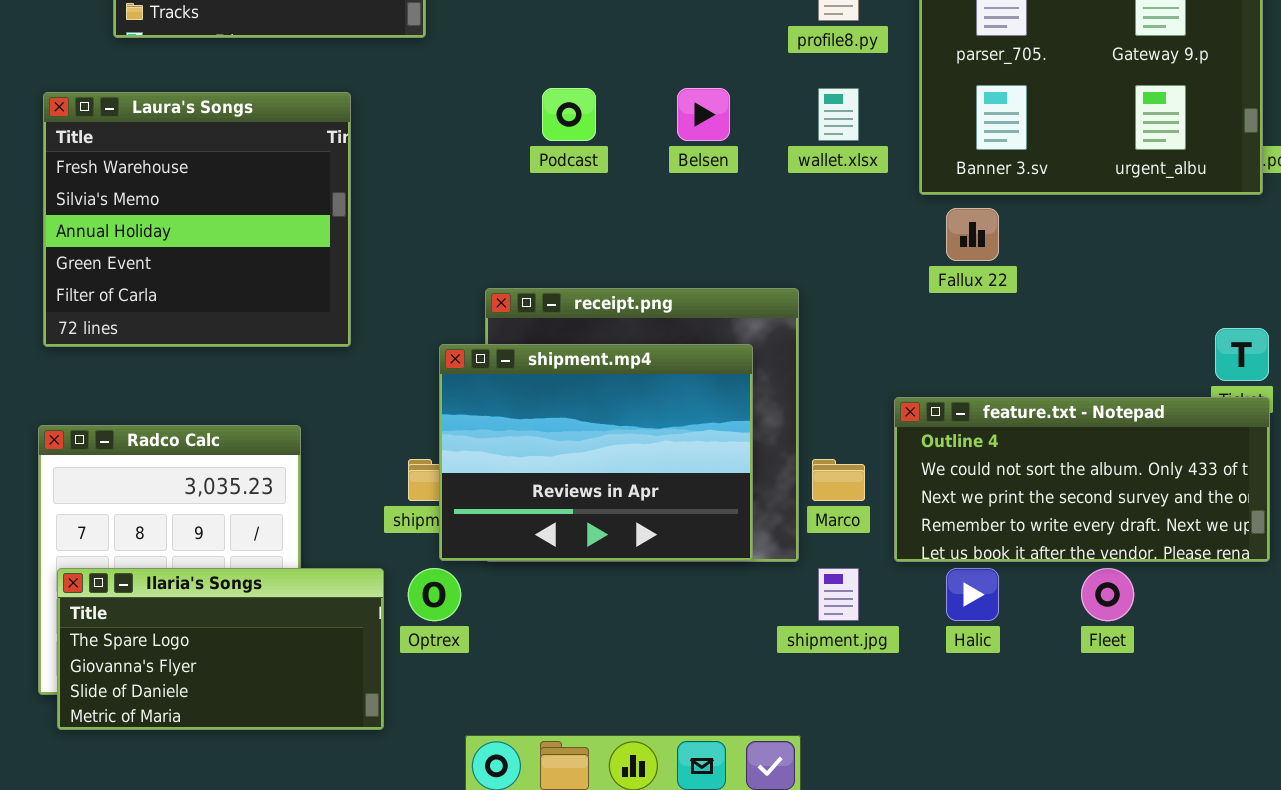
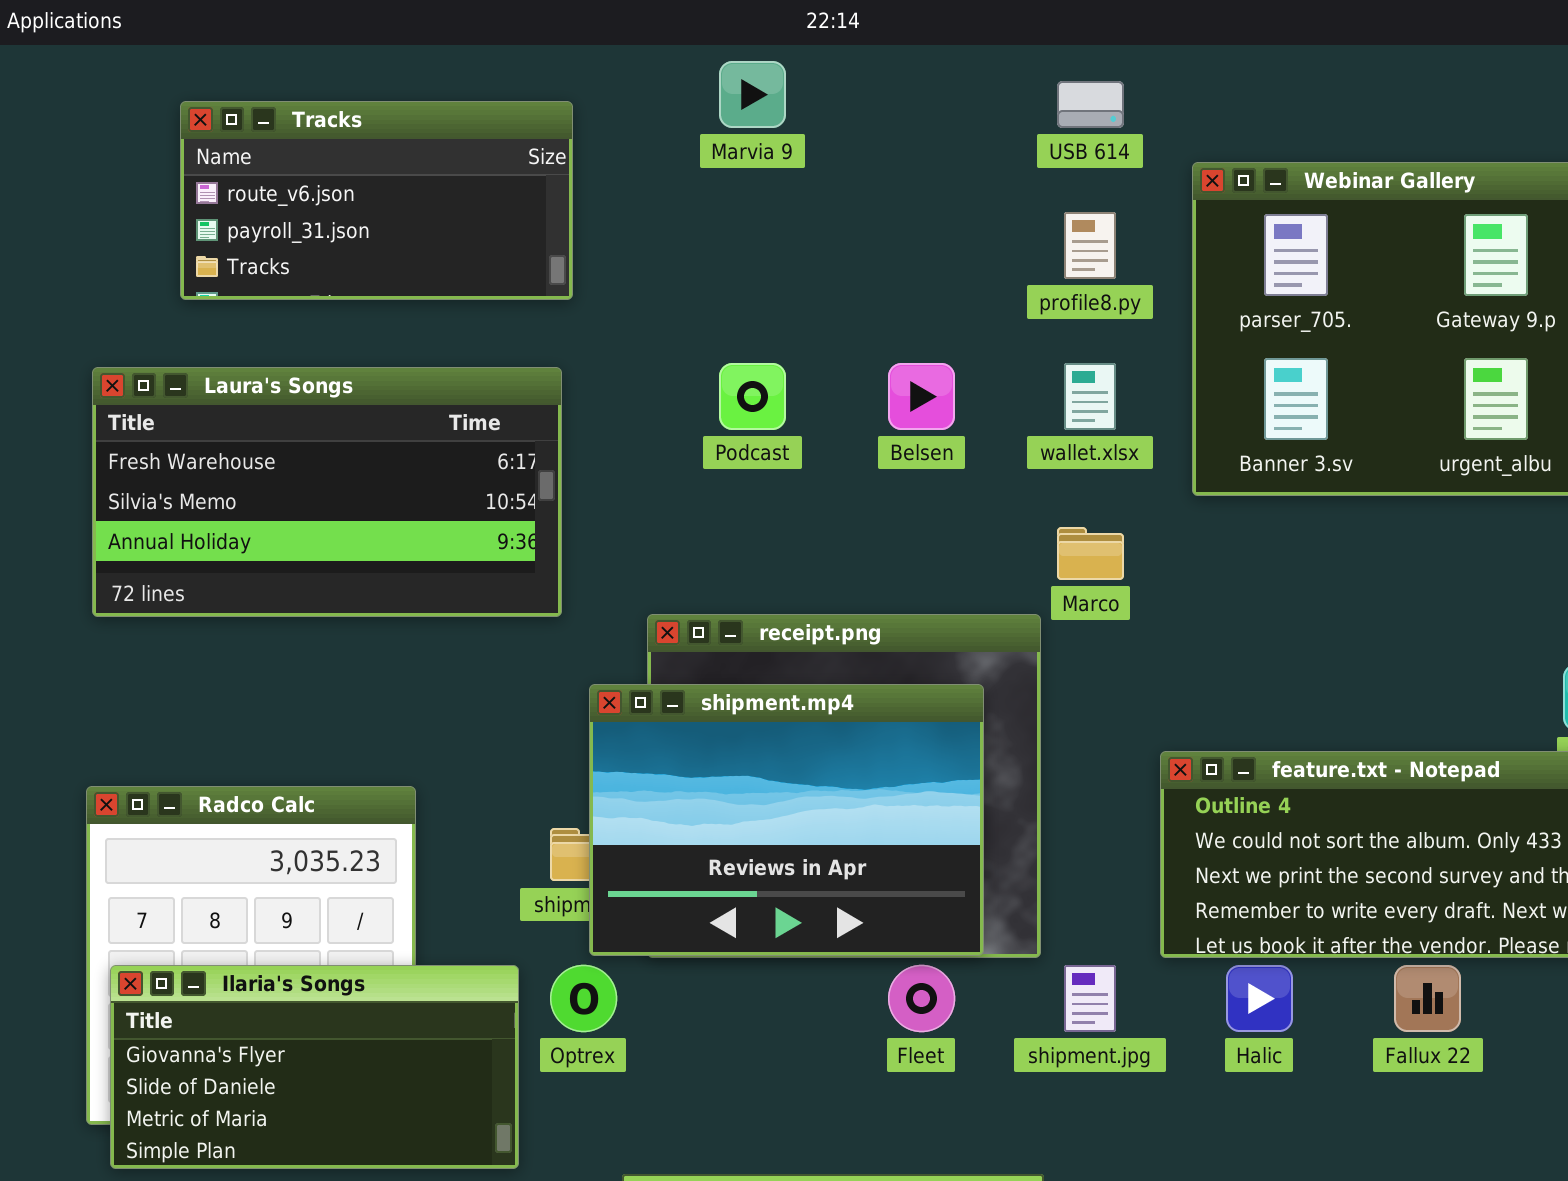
Laura's Songs: [43,92,351,347] -> [92,367,562,617], resized
Fallux 22: [946,208,999,261] -> [1394,965,1461,1032], moved
Marco: [812,459,865,501] -> [1057,527,1124,580], moved
Ilaria's Songs: [57,568,384,730] -> [110,965,519,1169], scrolled down 1 row
Fleet: [1081,568,1134,621] -> [888,965,955,1032], moved

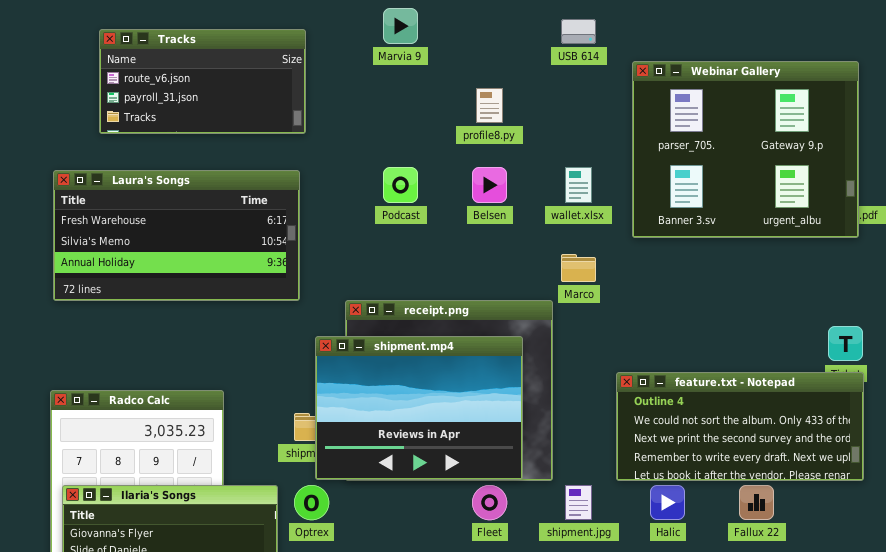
profile8.py: [1064,212,1116,279] -> [476,88,503,123], moved

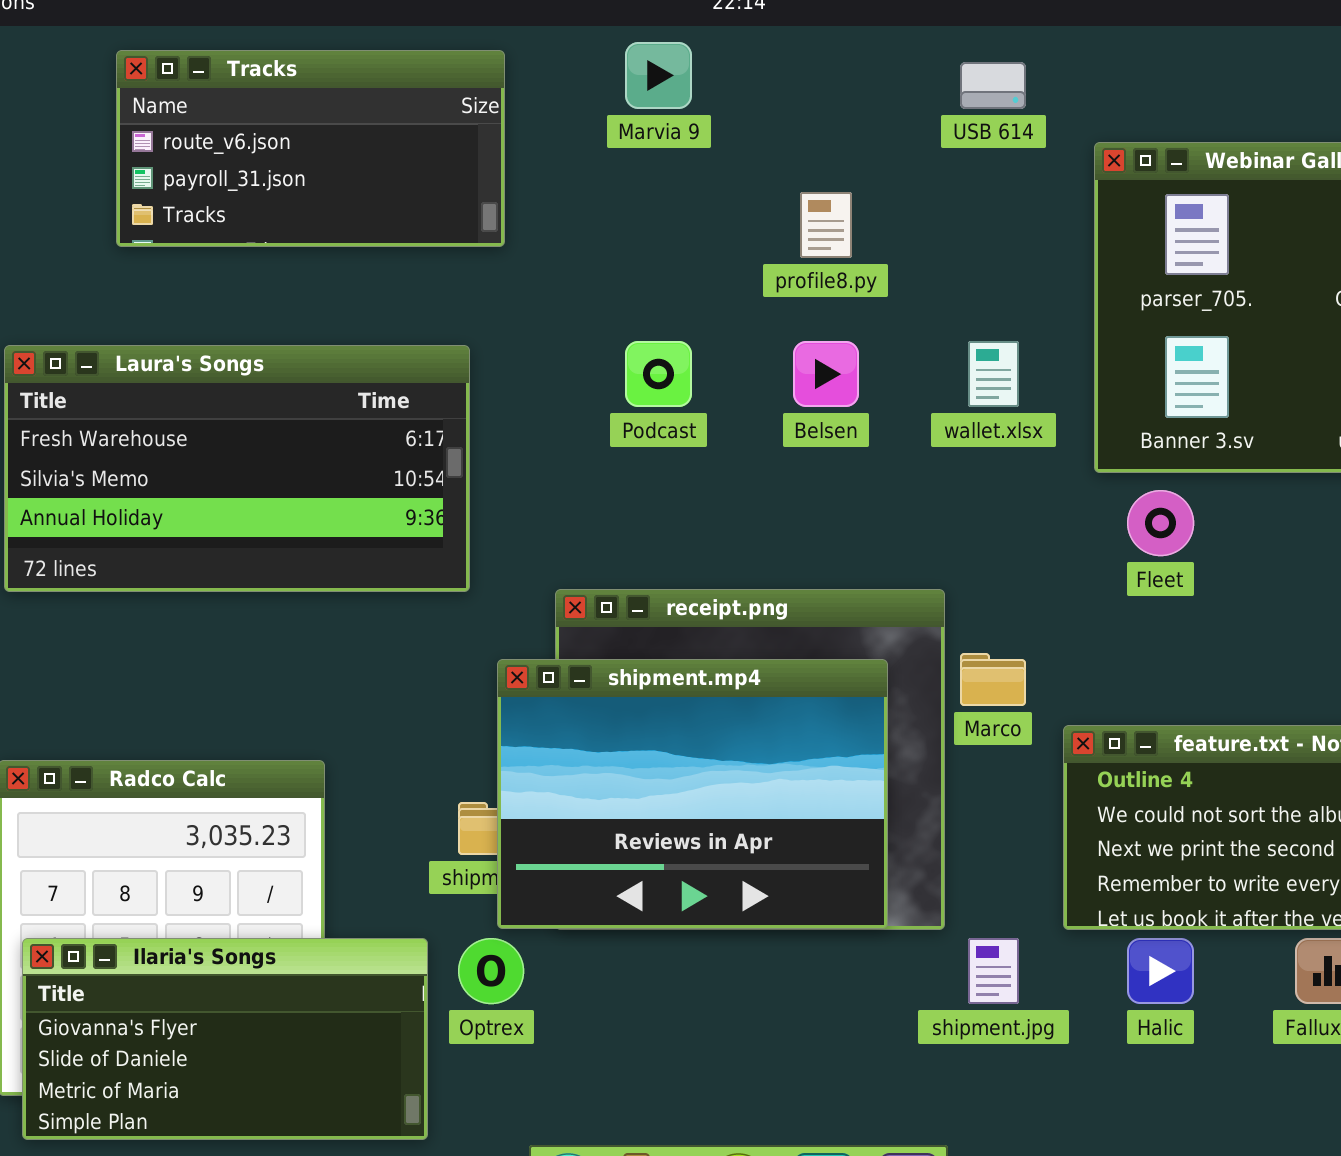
Tracks: [99,29,306,134] -> [116,50,505,247], moved
Marco: [561,254,596,282] -> [960,653,1026,706], moved
Fleet: [472,485,507,520] -> [1127,490,1194,556], moved

